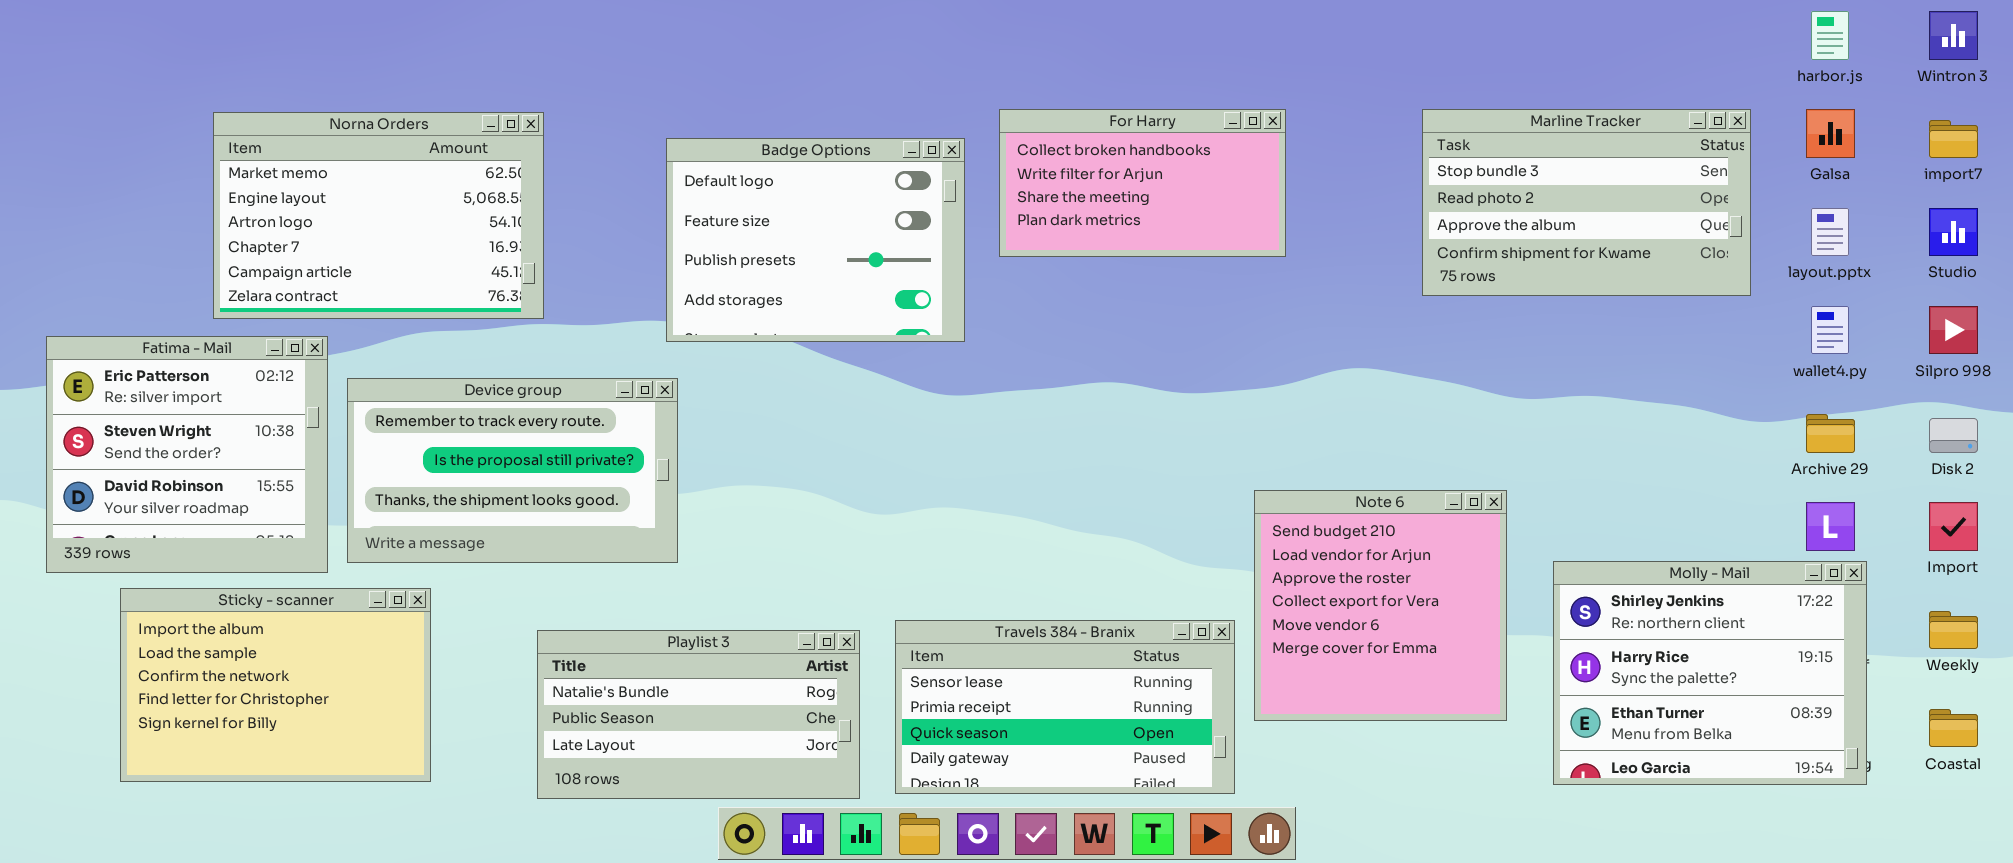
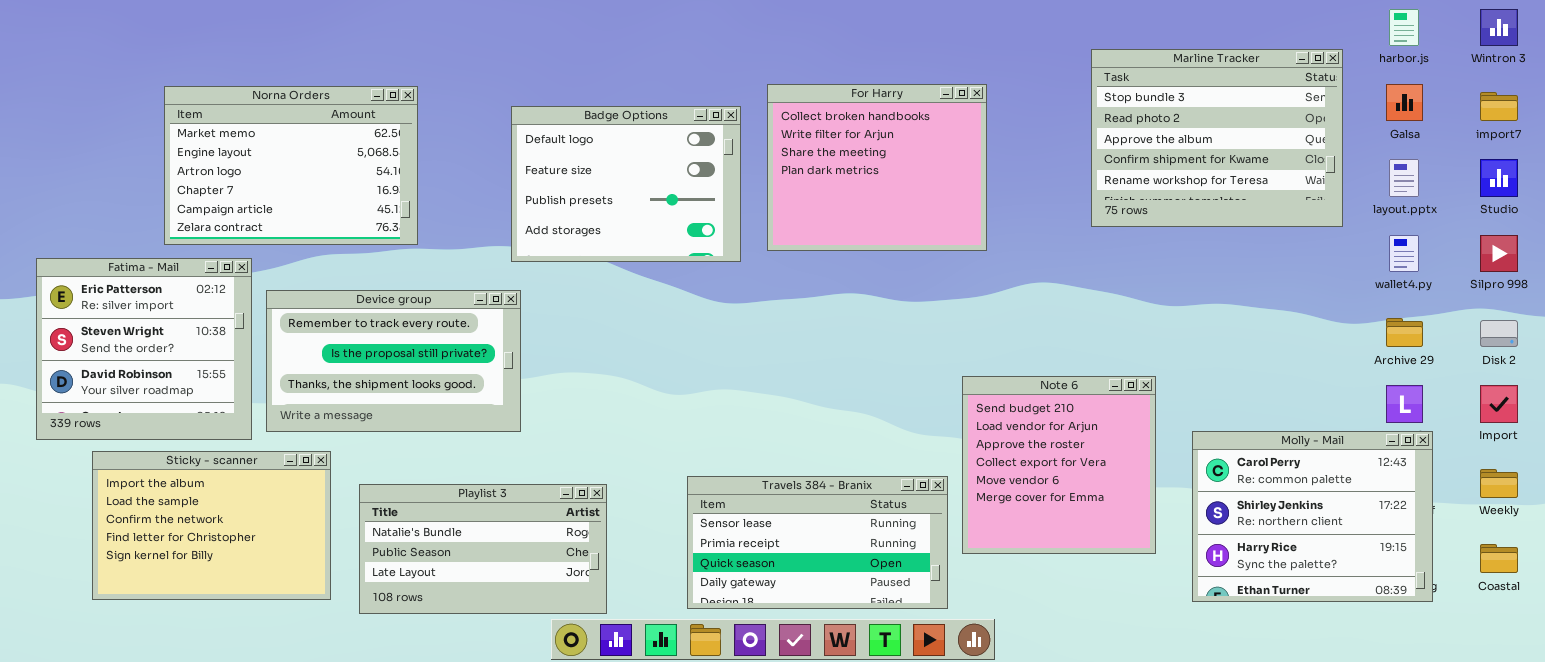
For Harry: [999,109,1286,257] -> [767,84,987,251], resized
Marline Tracker: [1422,109,1751,296] -> [1091,49,1343,227], resized
Molly - Mail: [1553,561,1867,785] -> [1192,431,1433,602], scrolled up 1 row
Playlist 3: [537,630,860,799] -> [359,484,607,614], moved

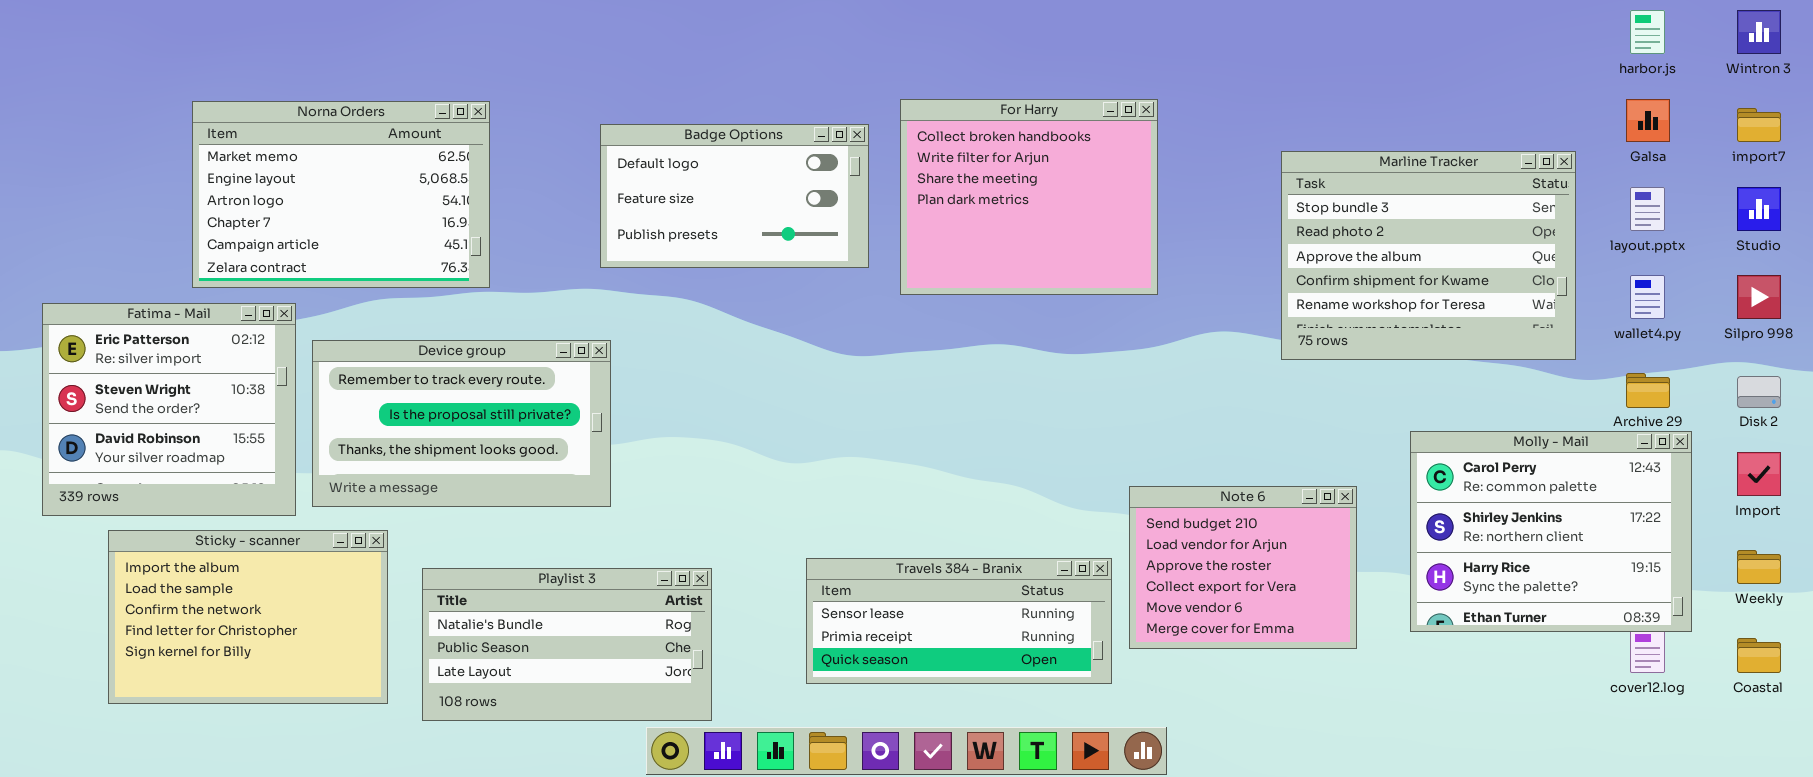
Marline Tracker: [1091,49,1343,227] -> [1281,151,1576,360], moved
Badge Options: [511,106,741,262] -> [600,124,869,268], resized
Note 6: [962,376,1156,554] -> [1129,486,1357,649], resized
Molly - Mail: [1192,431,1433,602] -> [1410,431,1692,632], moved
Travels 384 - Branix: [687,476,948,609] -> [806,558,1112,684], resized

